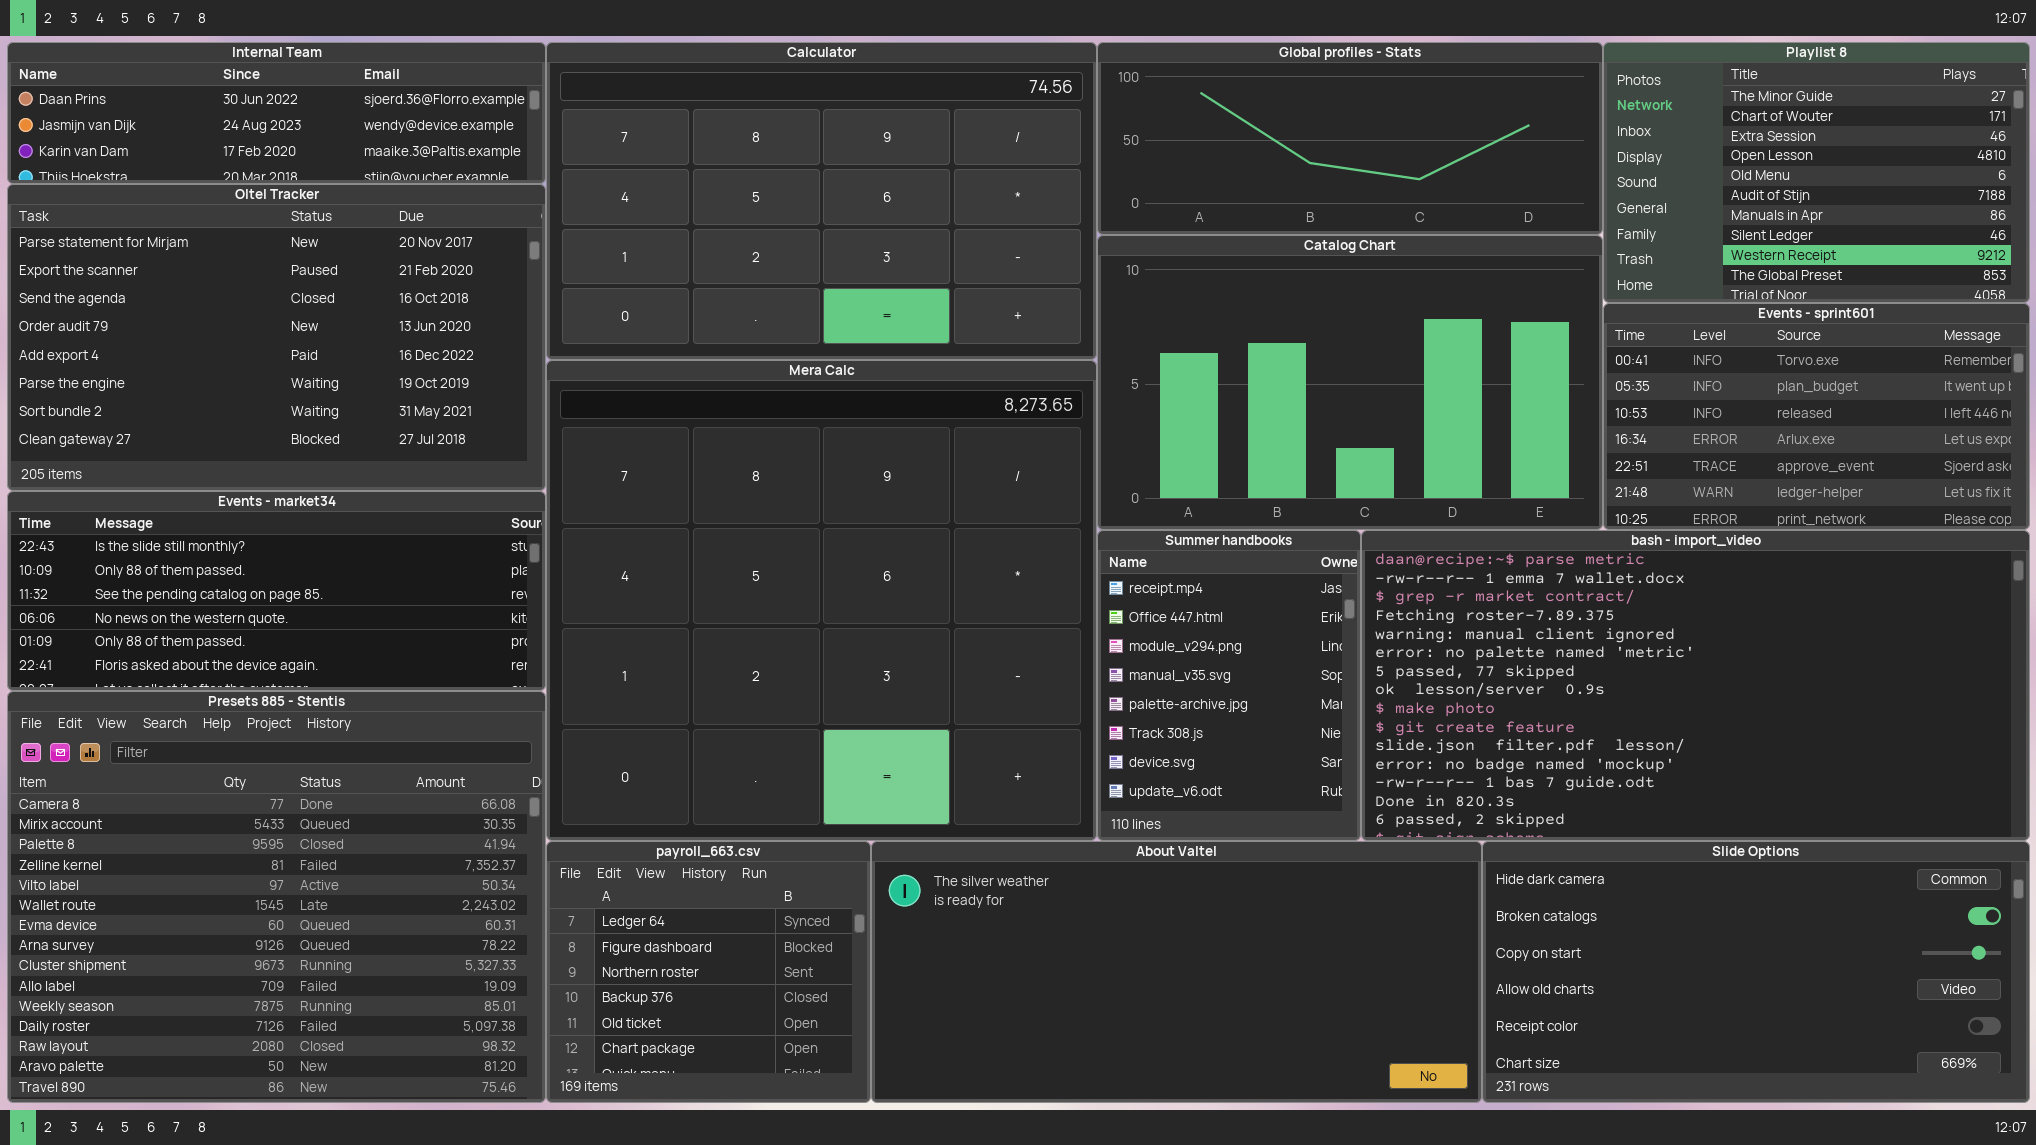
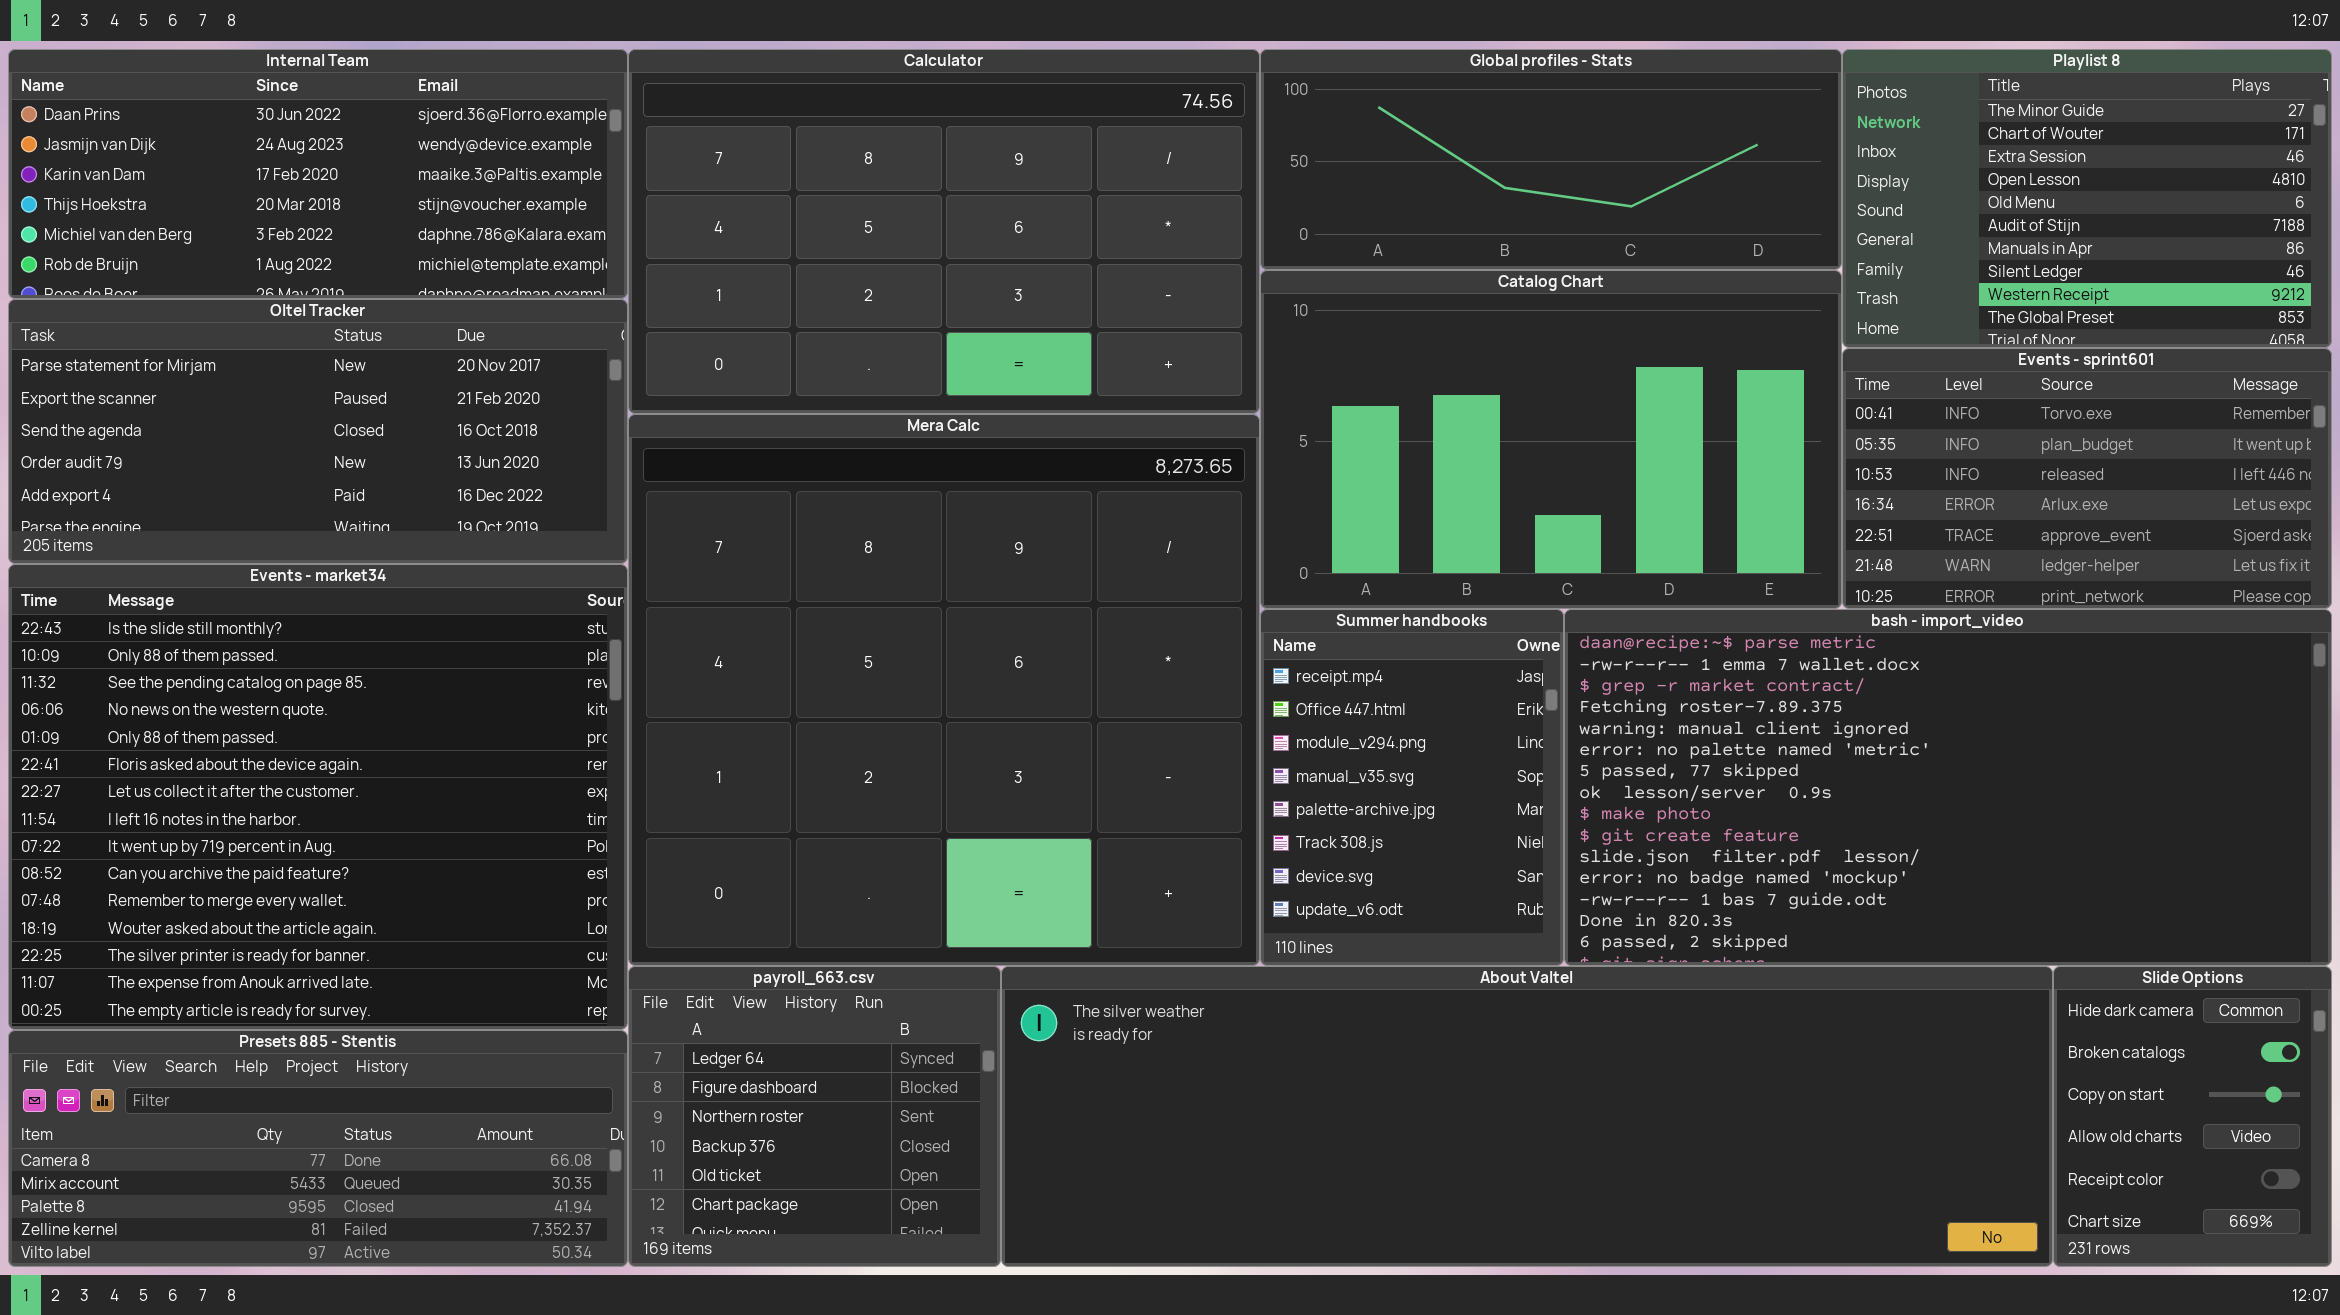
Internal Team: [7,42,546,184] -> [8,49,628,299], resized
Oltel Tracker: [7,184,546,491] -> [8,299,628,564], resized
Events - market34: [7,491,546,691] -> [8,564,628,1030], resized
Presets 885 - Stentis: [7,691,546,1103] -> [8,1030,628,1267], resized
About Valtel: [871,841,1482,1103] -> [1001,966,2053,1267], resized
Slide Options: [1482,841,2030,1103] -> [2053,966,2332,1267], resized

